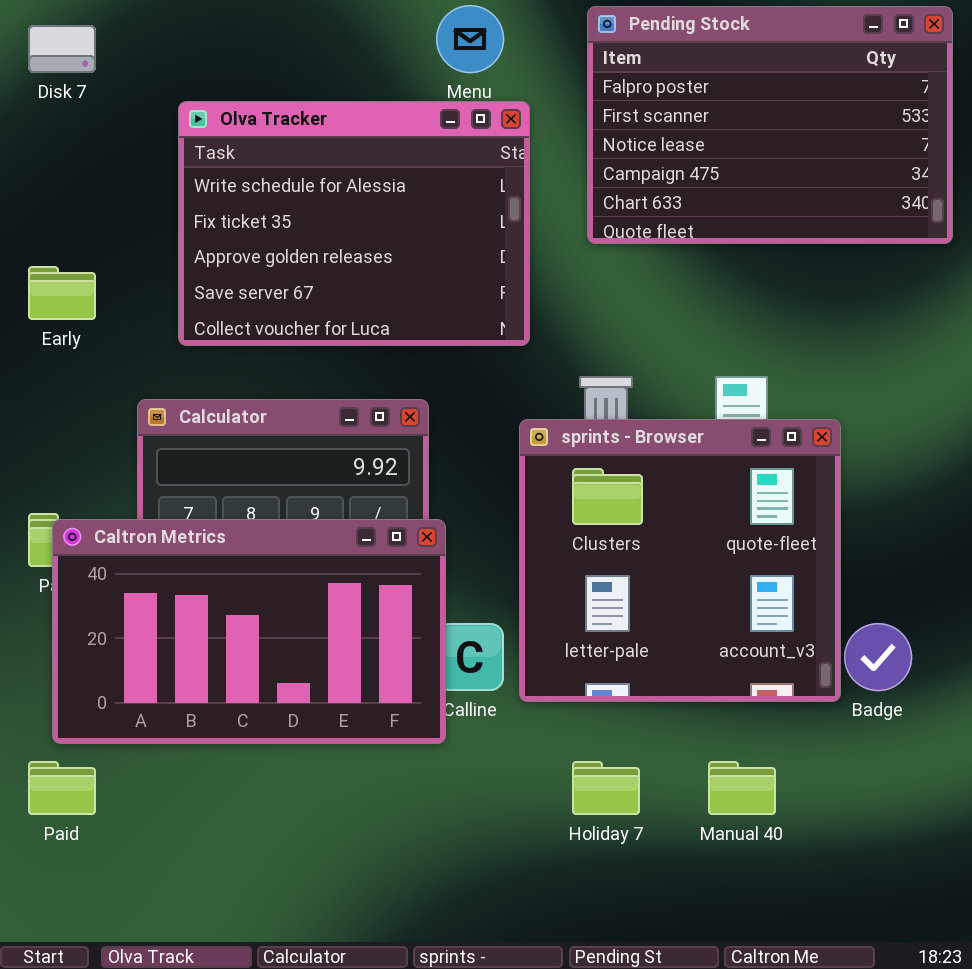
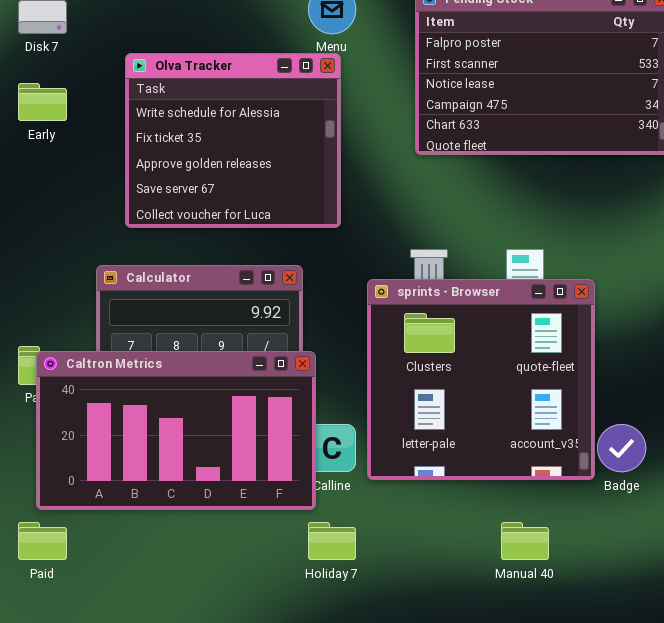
Olva Tracker: [178,101,530,346] -> [125,53,341,228], resized
Early: [28,266,96,320] -> [18,83,67,121], moved
Holiday 7: [572,761,640,815] -> [308,522,356,560], moved

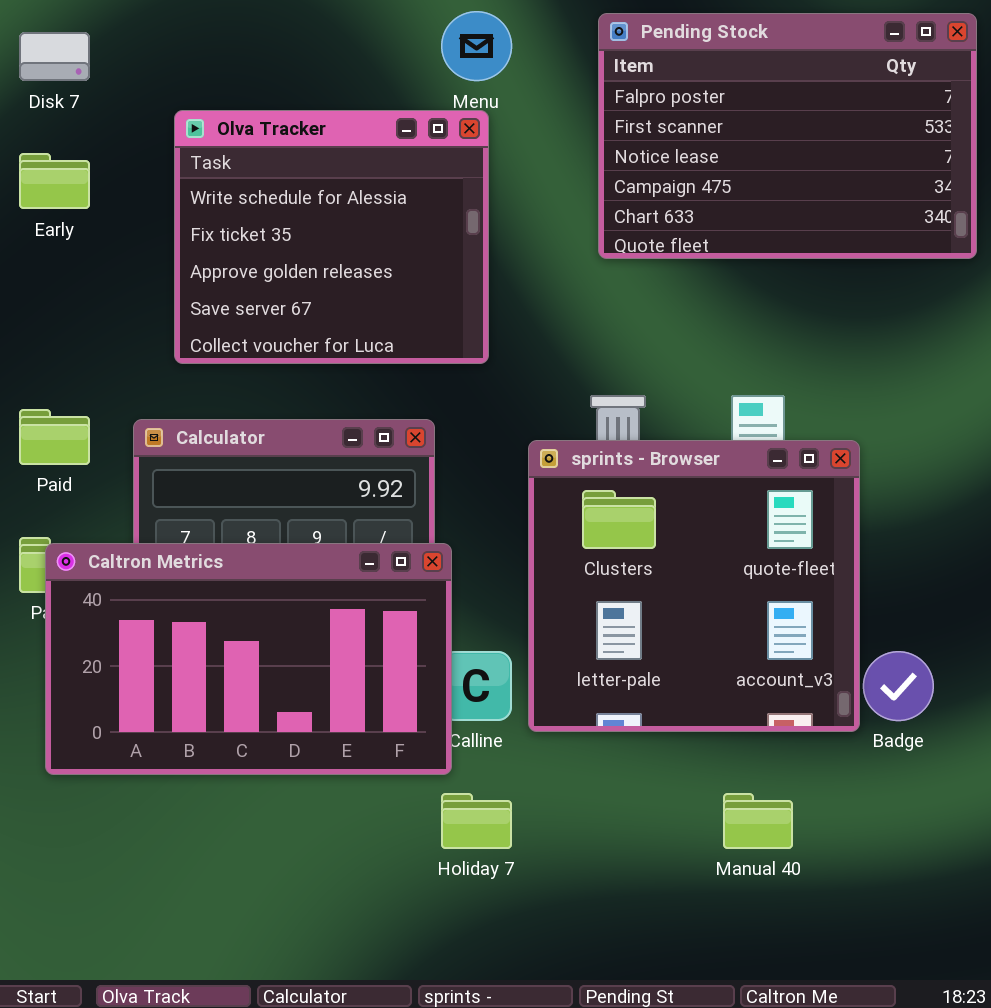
Paid: [18,522,67,560] -> [19,409,90,465], moved

